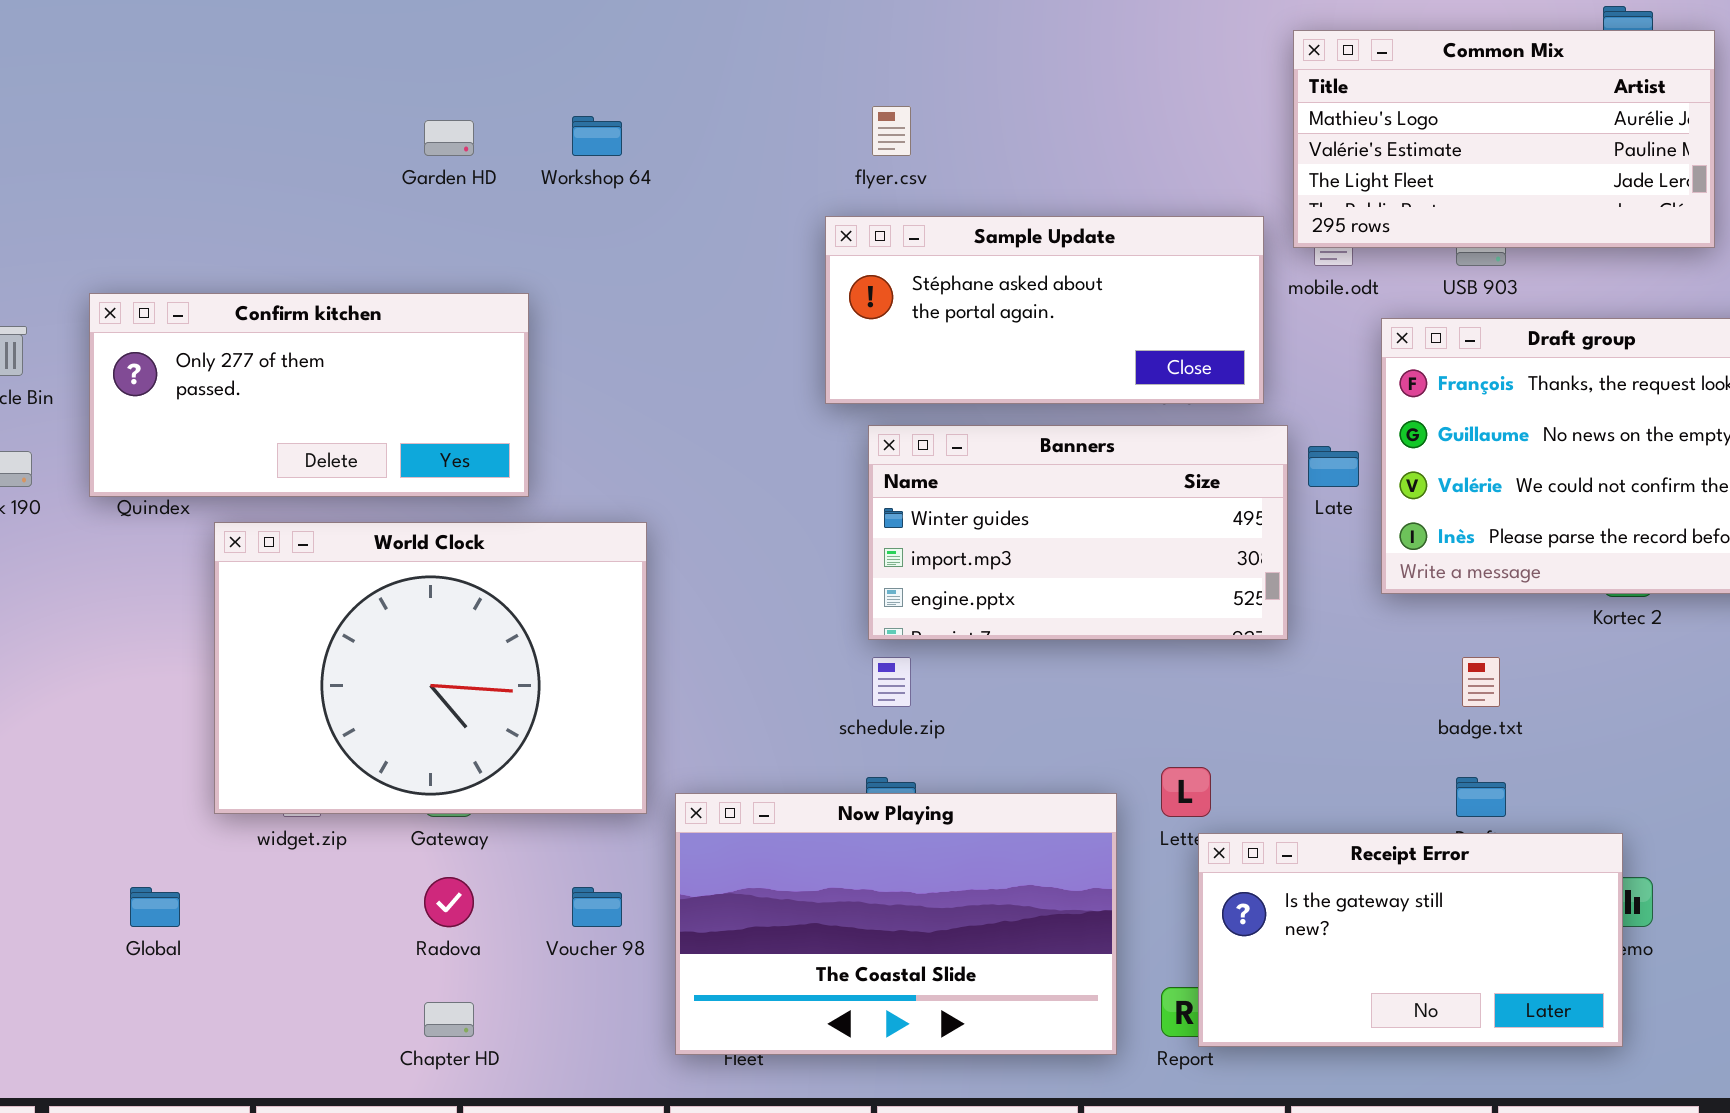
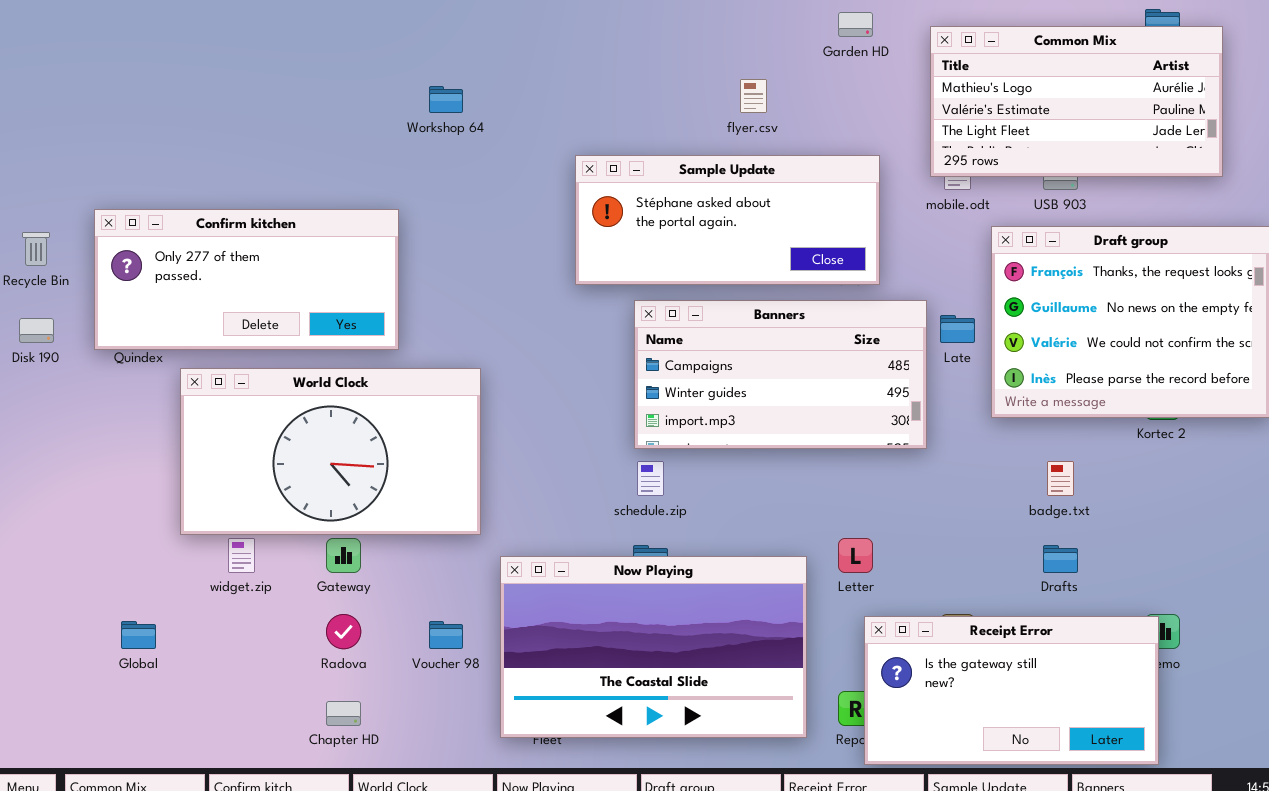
flyer.csv: [872,106,911,156] -> [740,79,767,113], moved
Garden HD: [424,120,474,156] -> [838,12,873,37], moved
Sample Update: [825,216,1264,404] -> [575,155,880,285], moved
Banners: [868,425,1288,640] -> [634,300,927,449], scrolled up 1 row
World Clock: [214,522,647,814] -> [180,368,481,535], resized
Receipt Error: [1198,833,1623,1047] -> [864,616,1159,765], moved

